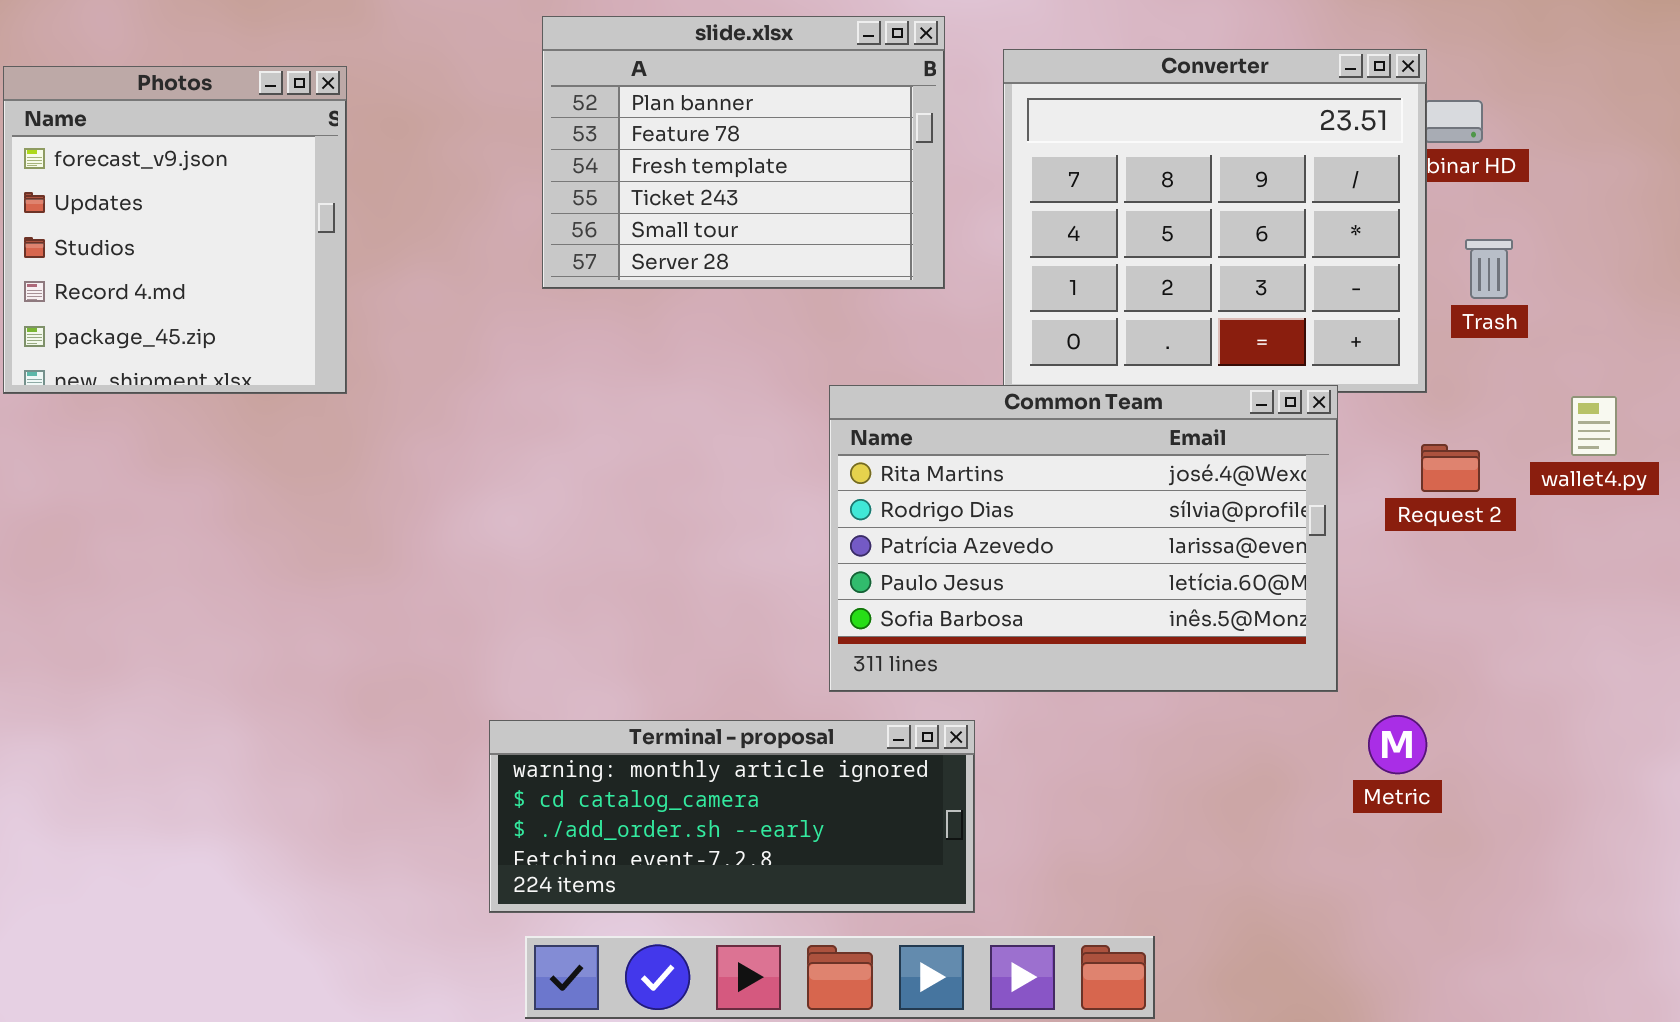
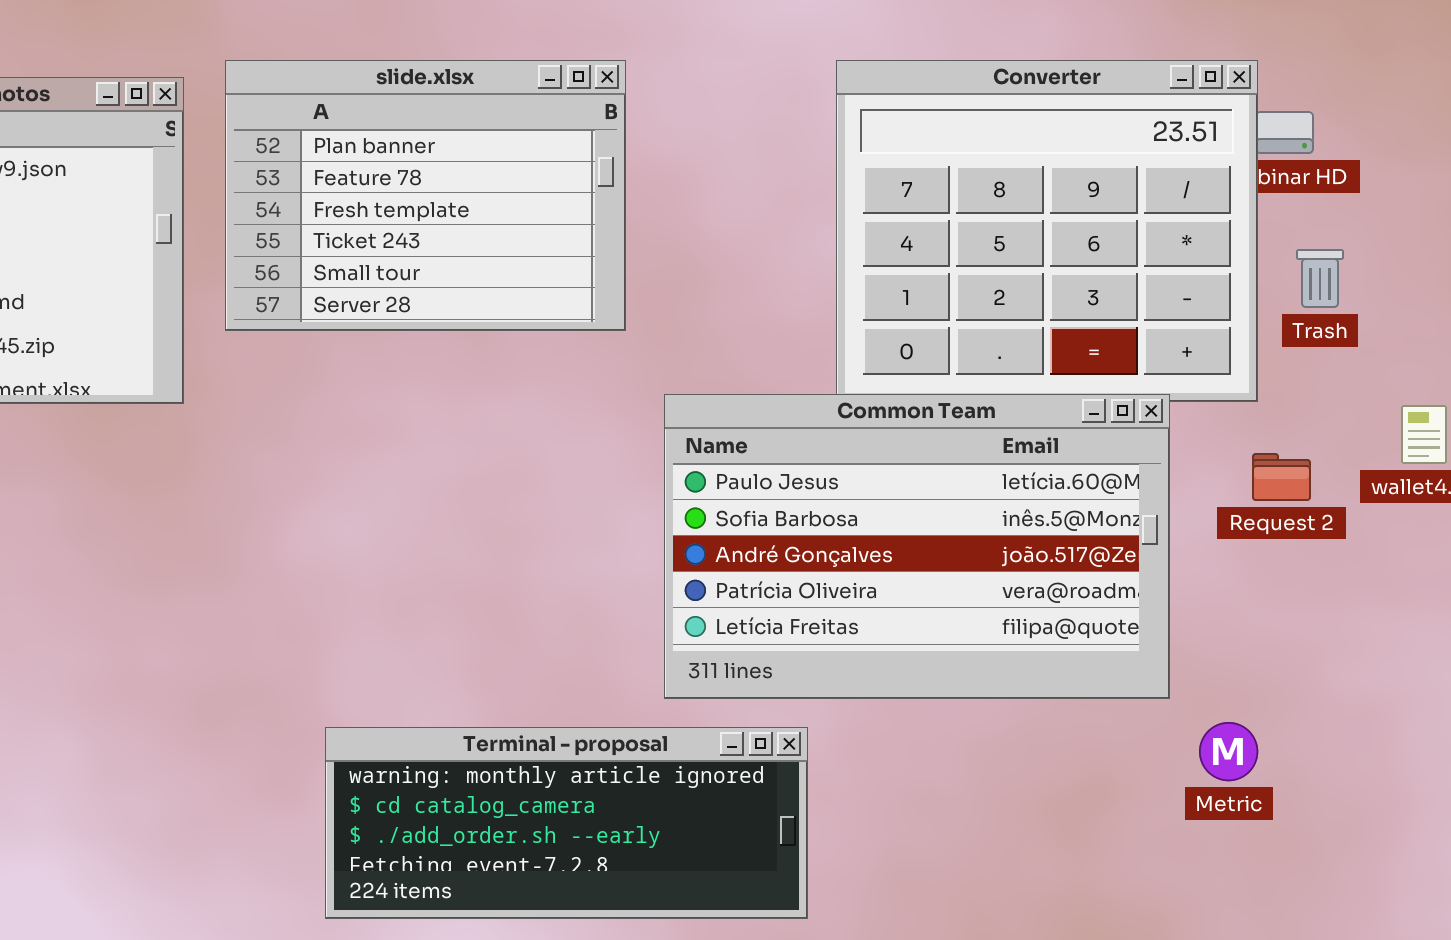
slide.xlsx: [542,16,945,289] -> [225,60,626,331], moved
Common Team: [829,385,1338,692] -> [664,394,1170,699], scrolled down 3 rows

